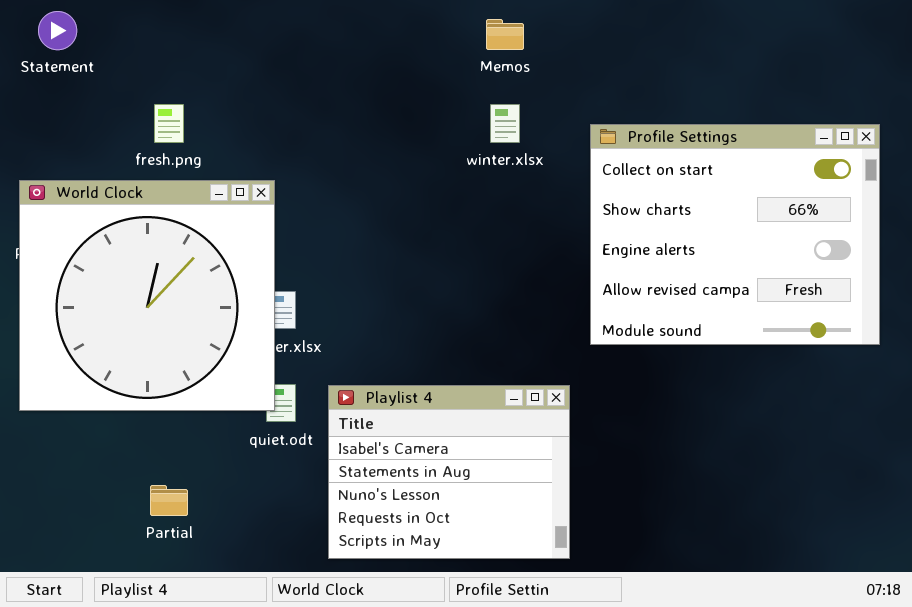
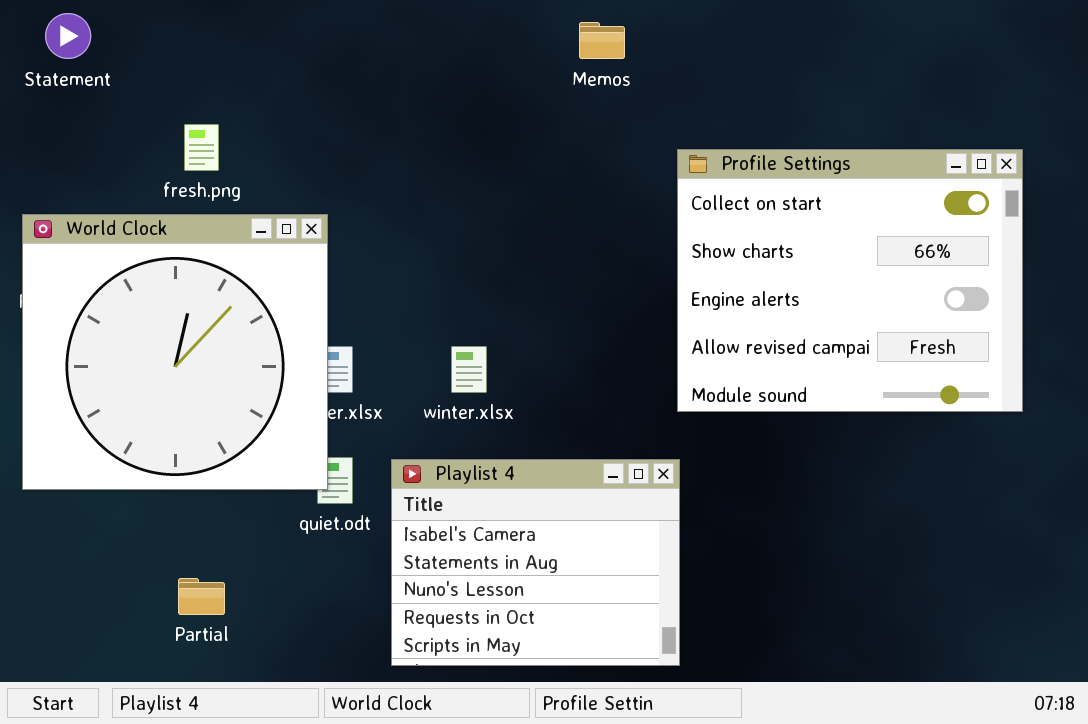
winter.xlsx: [490,104,520,143] -> [451,346,487,393], moved
Profile Settings: [590,124,880,345] -> [677,149,1023,412], moved

